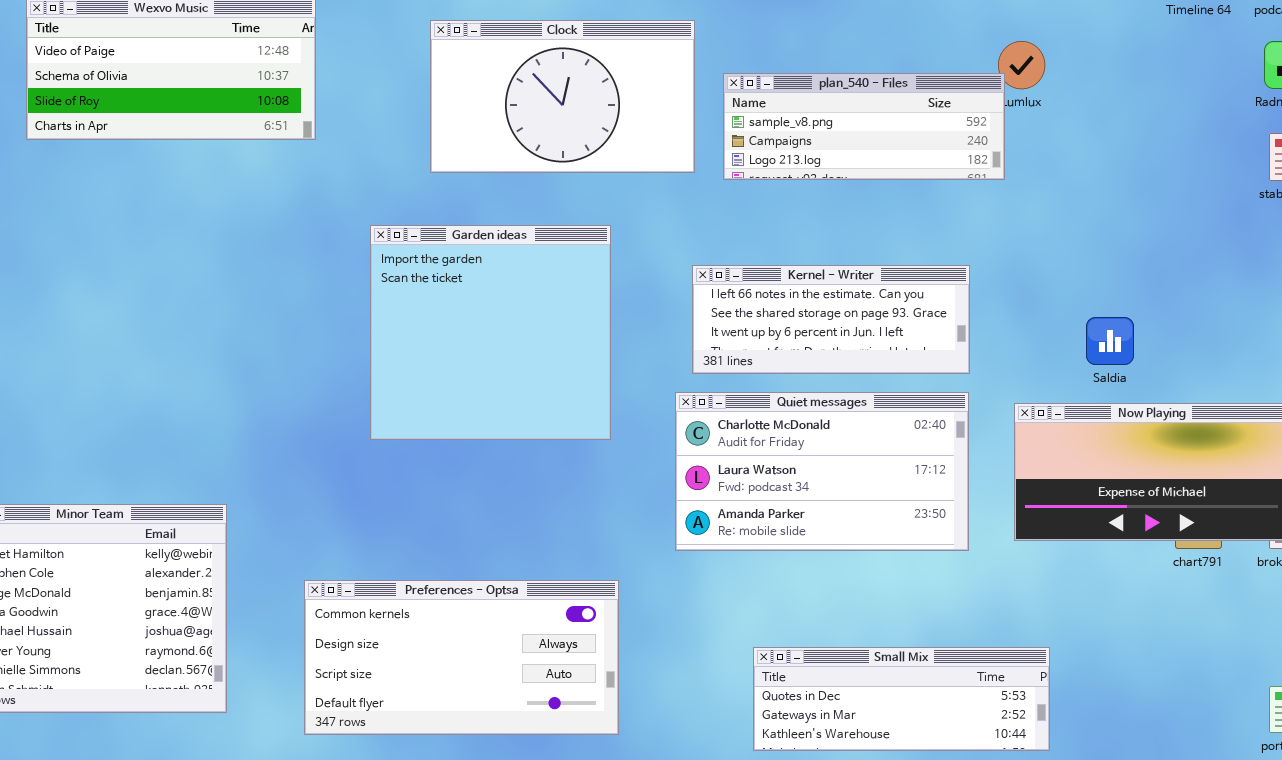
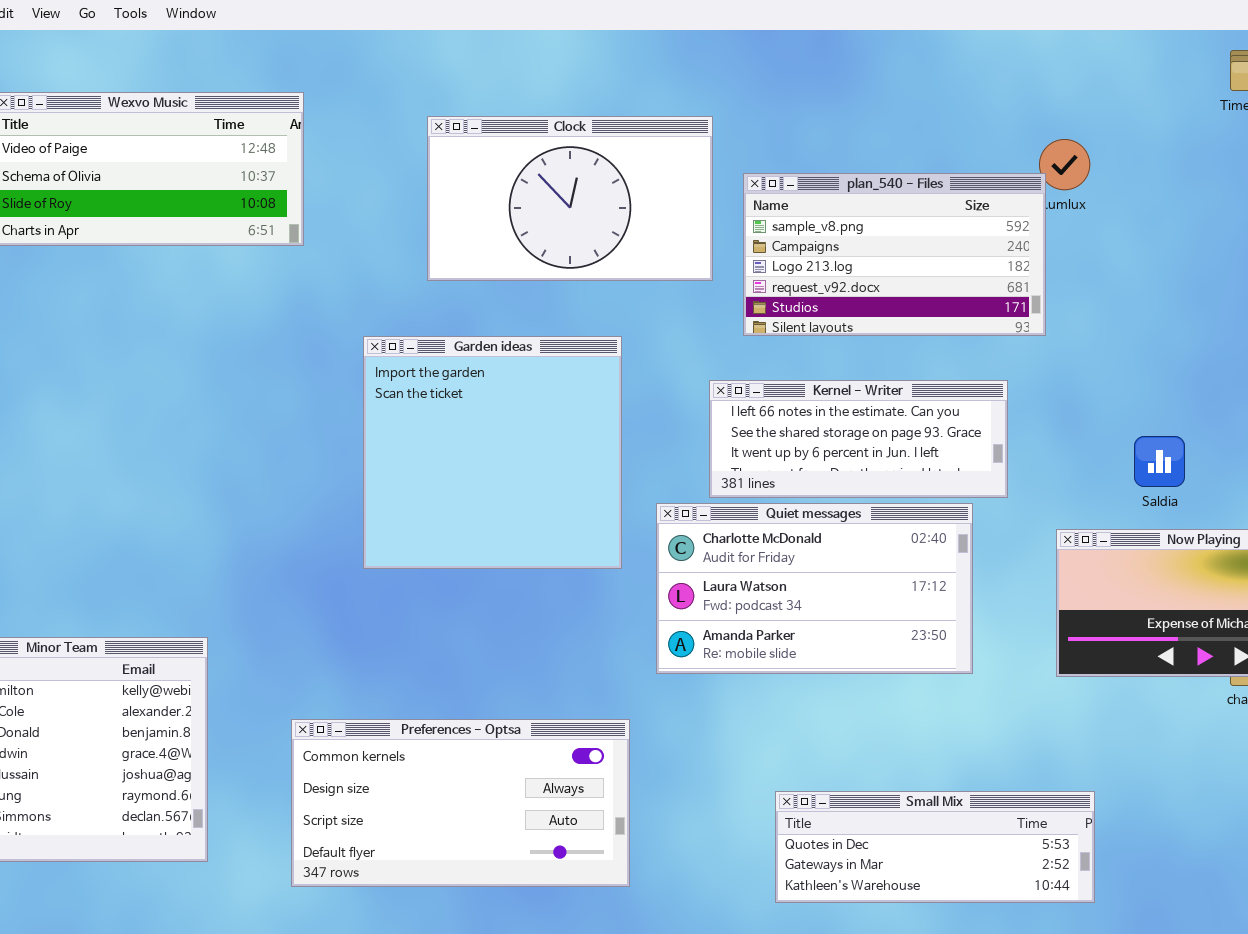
plan_540 - Files: [723,73,1005,180] -> [743,173,1046,336], resized
Quiet messages: [675,392,969,551] -> [656,503,973,674], moved

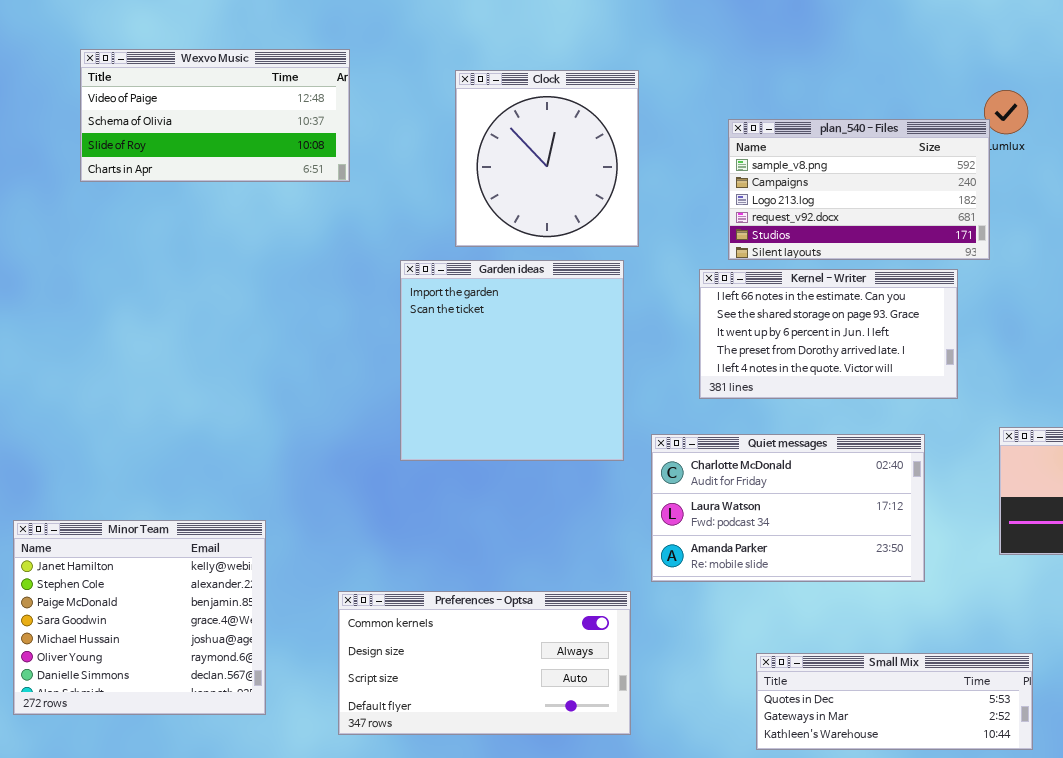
Clock: [427,116,713,281] -> [455,70,639,247], resized
Kernel - Writer: [709,380,1008,498] -> [699,269,958,399], resized
Quiet messages: [656,503,973,674] -> [651,434,925,582], moved

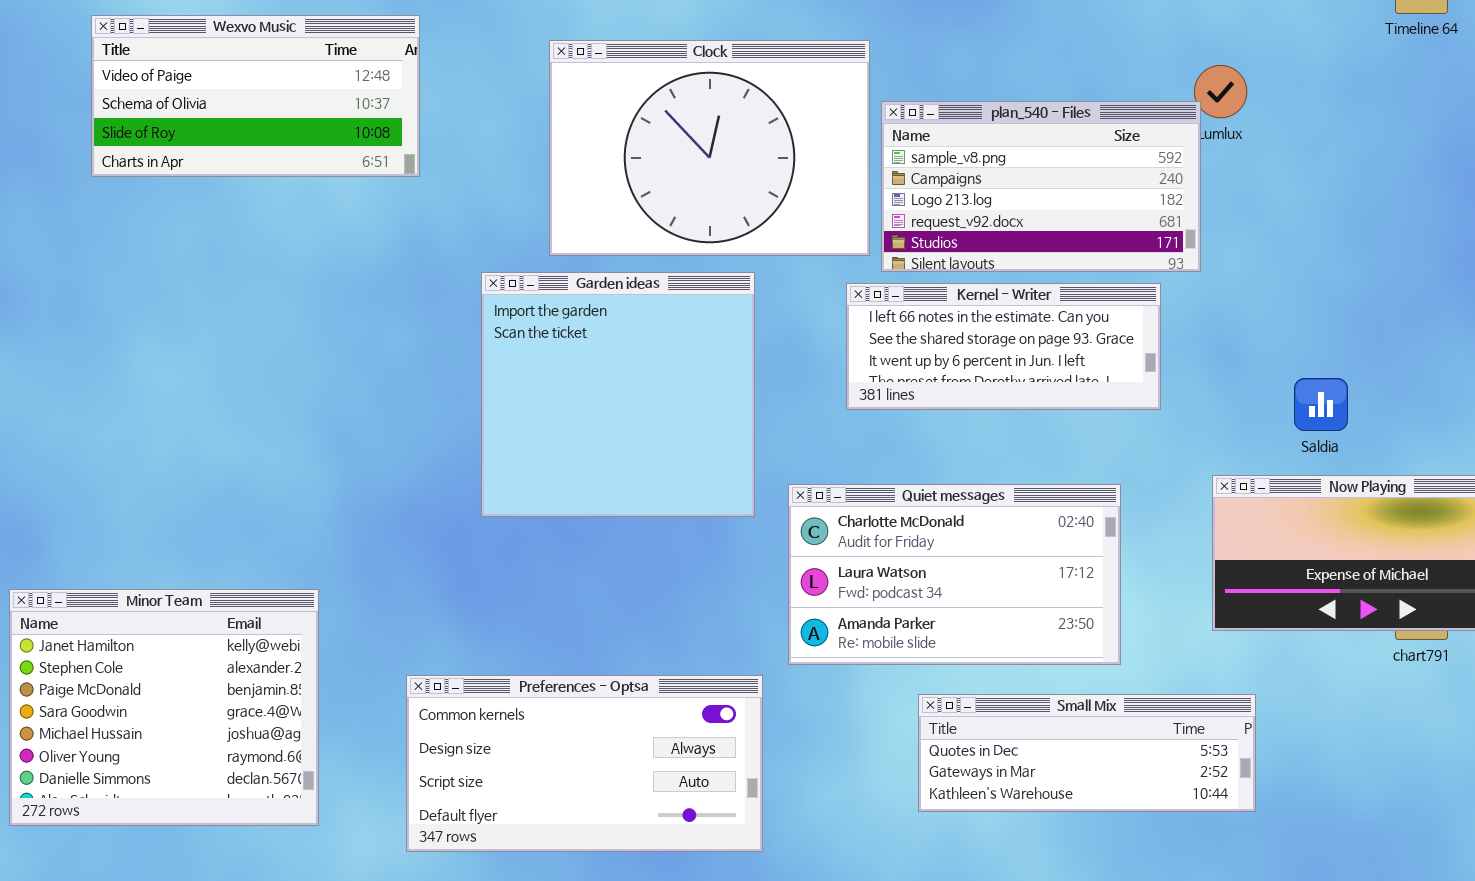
Clock: [455,70,639,247] -> [549,40,870,256], resized
Kernel - Writer: [699,269,958,399] -> [846,283,1161,410], resized
Small Mix: [756,653,1033,750] -> [918,694,1256,812], moved

